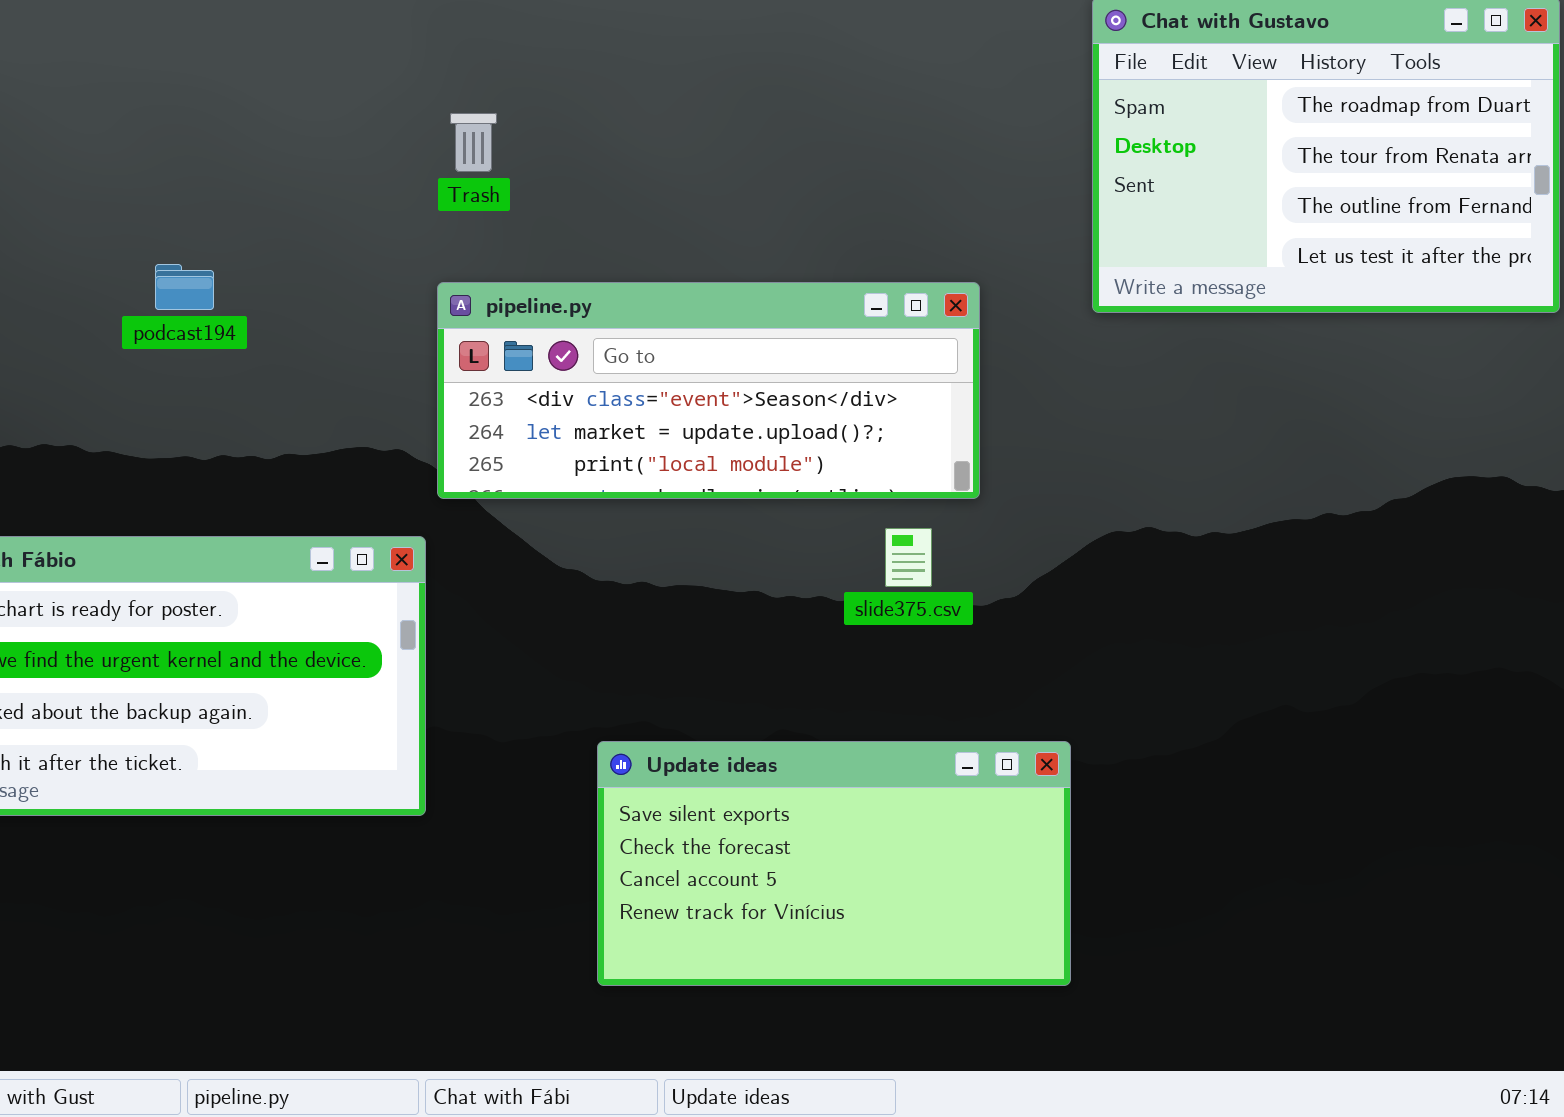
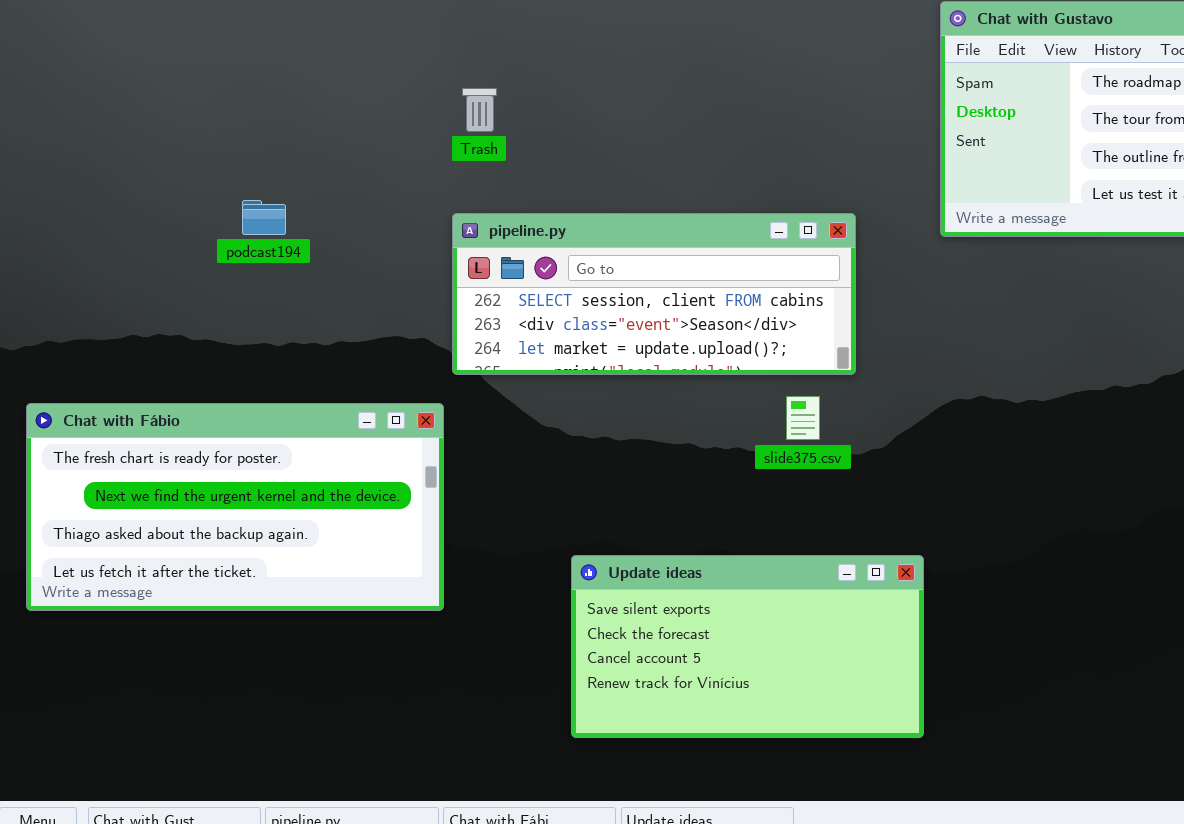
pipeline.py: [437,282,980,499] -> [452,213,856,375], scrolled up 1 row

